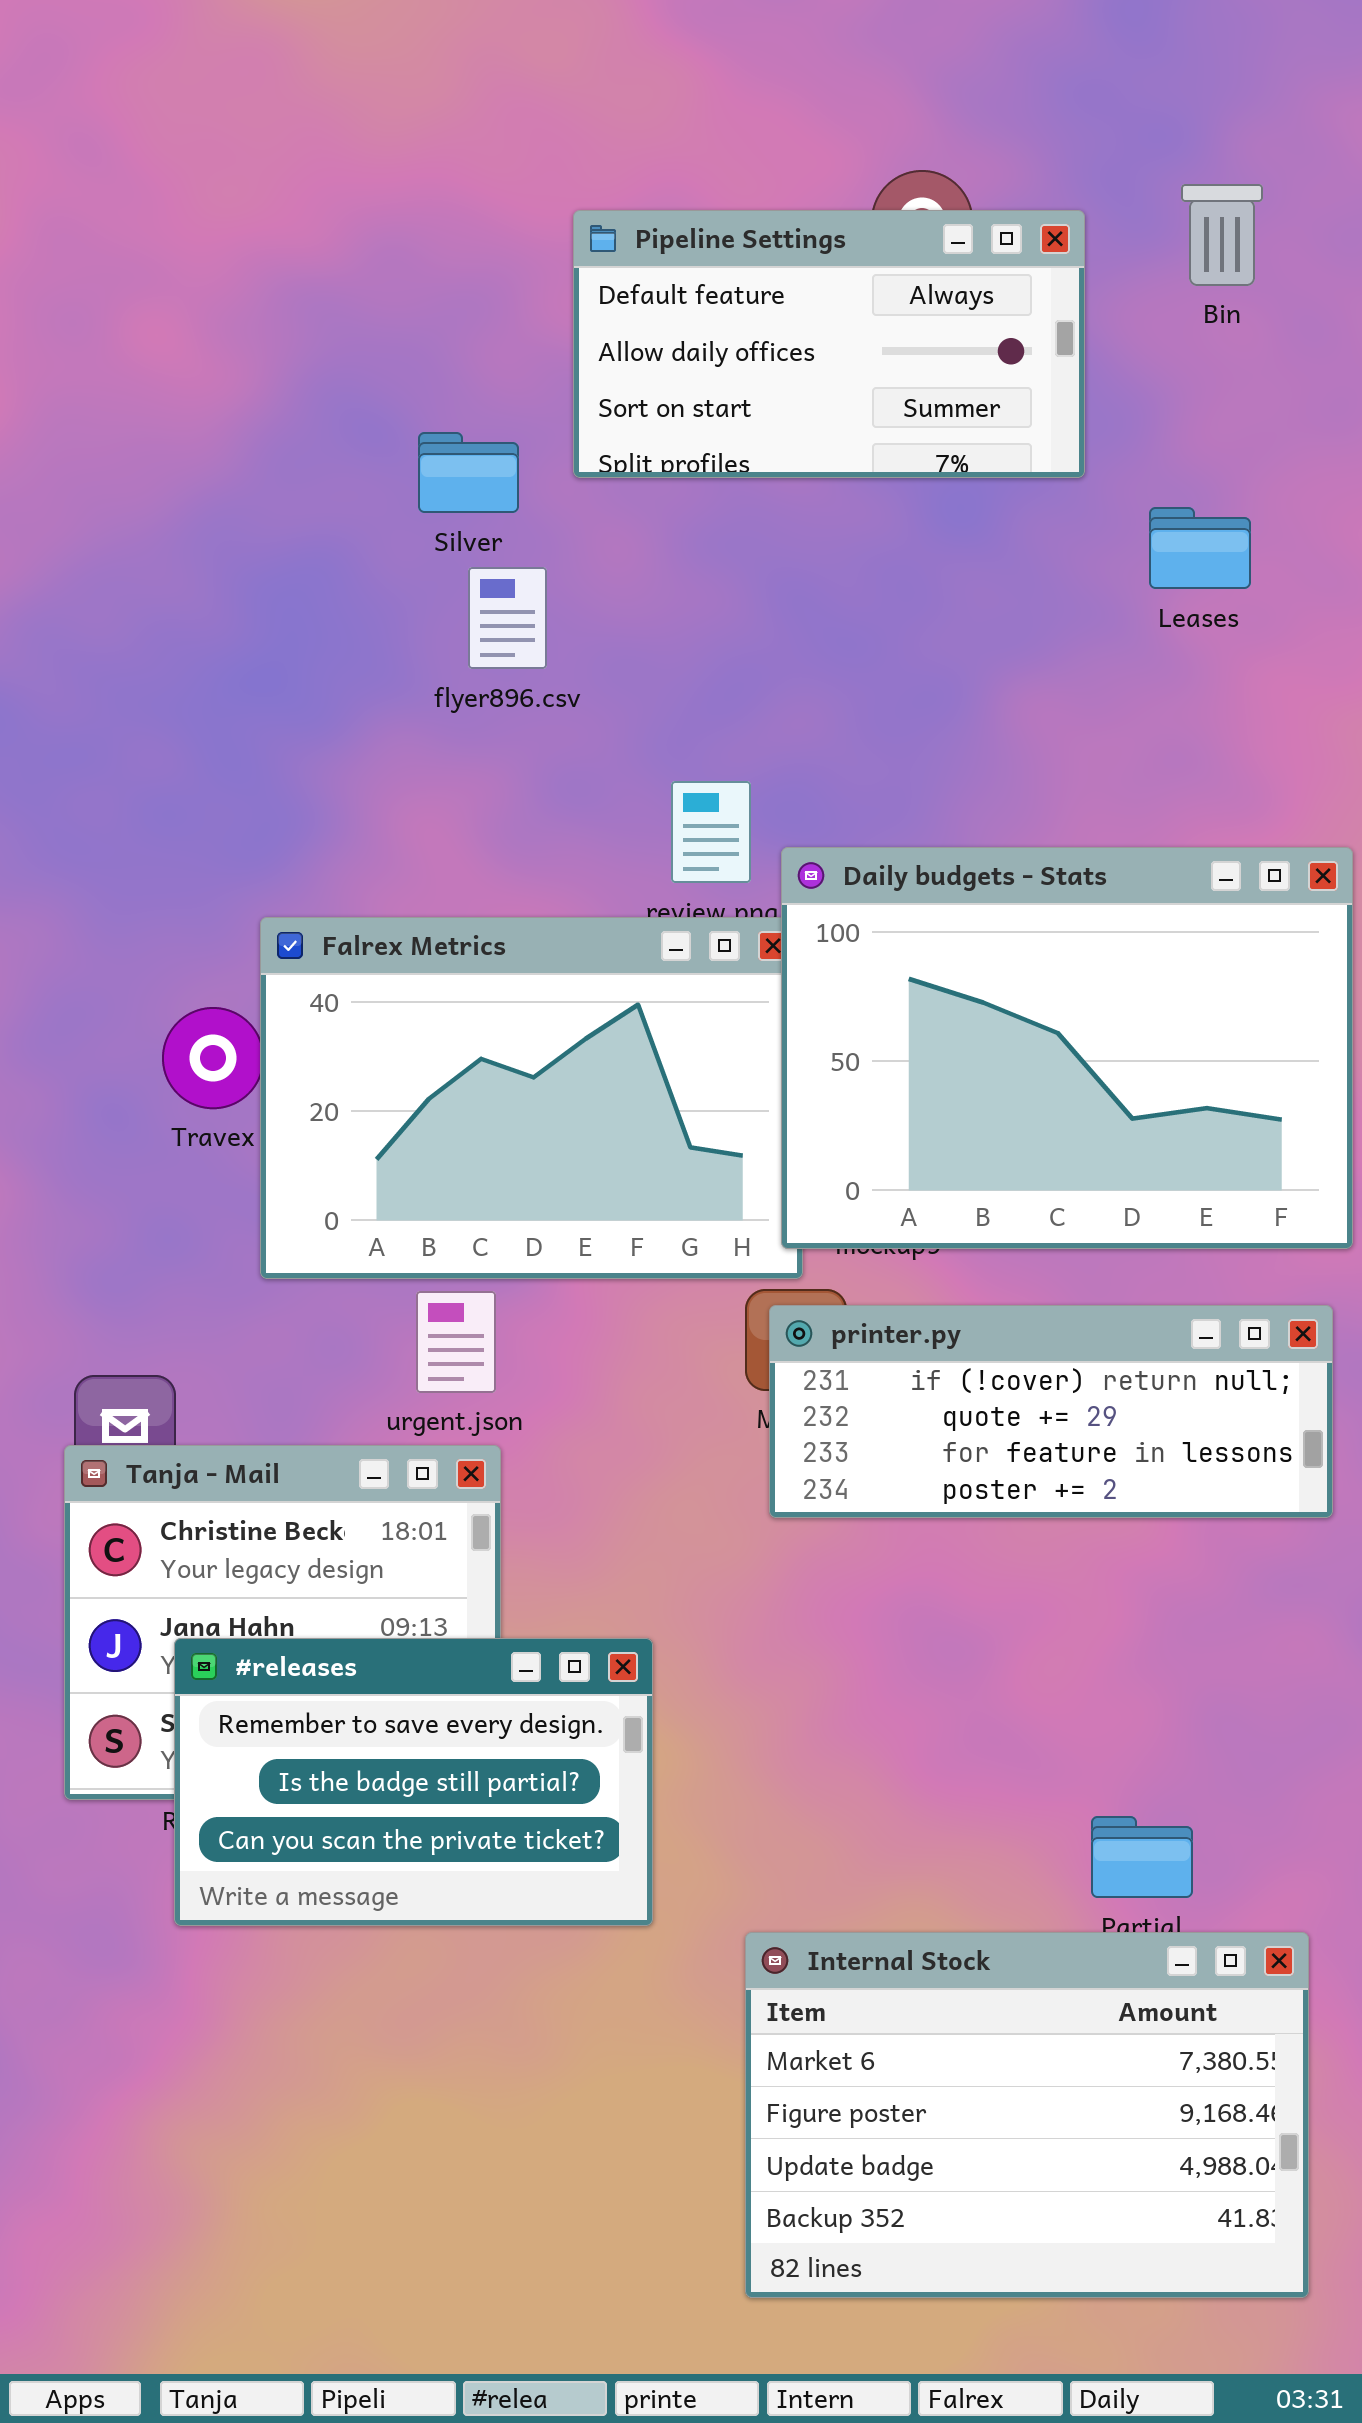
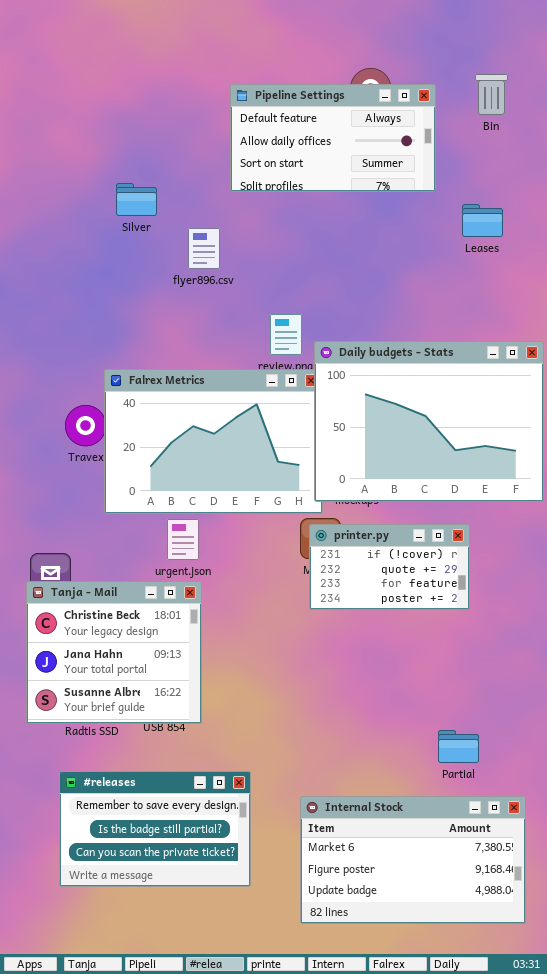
Silver: [418,432,519,513] -> [116,183,157,216], moved
printer.py: [769,1305,1333,1518] -> [309,524,470,610], resized
#releases: [174,1638,653,1926] -> [59,771,251,887], moved
Internal Stock: [745,1932,1309,2298] -> [300,796,526,924], resized

